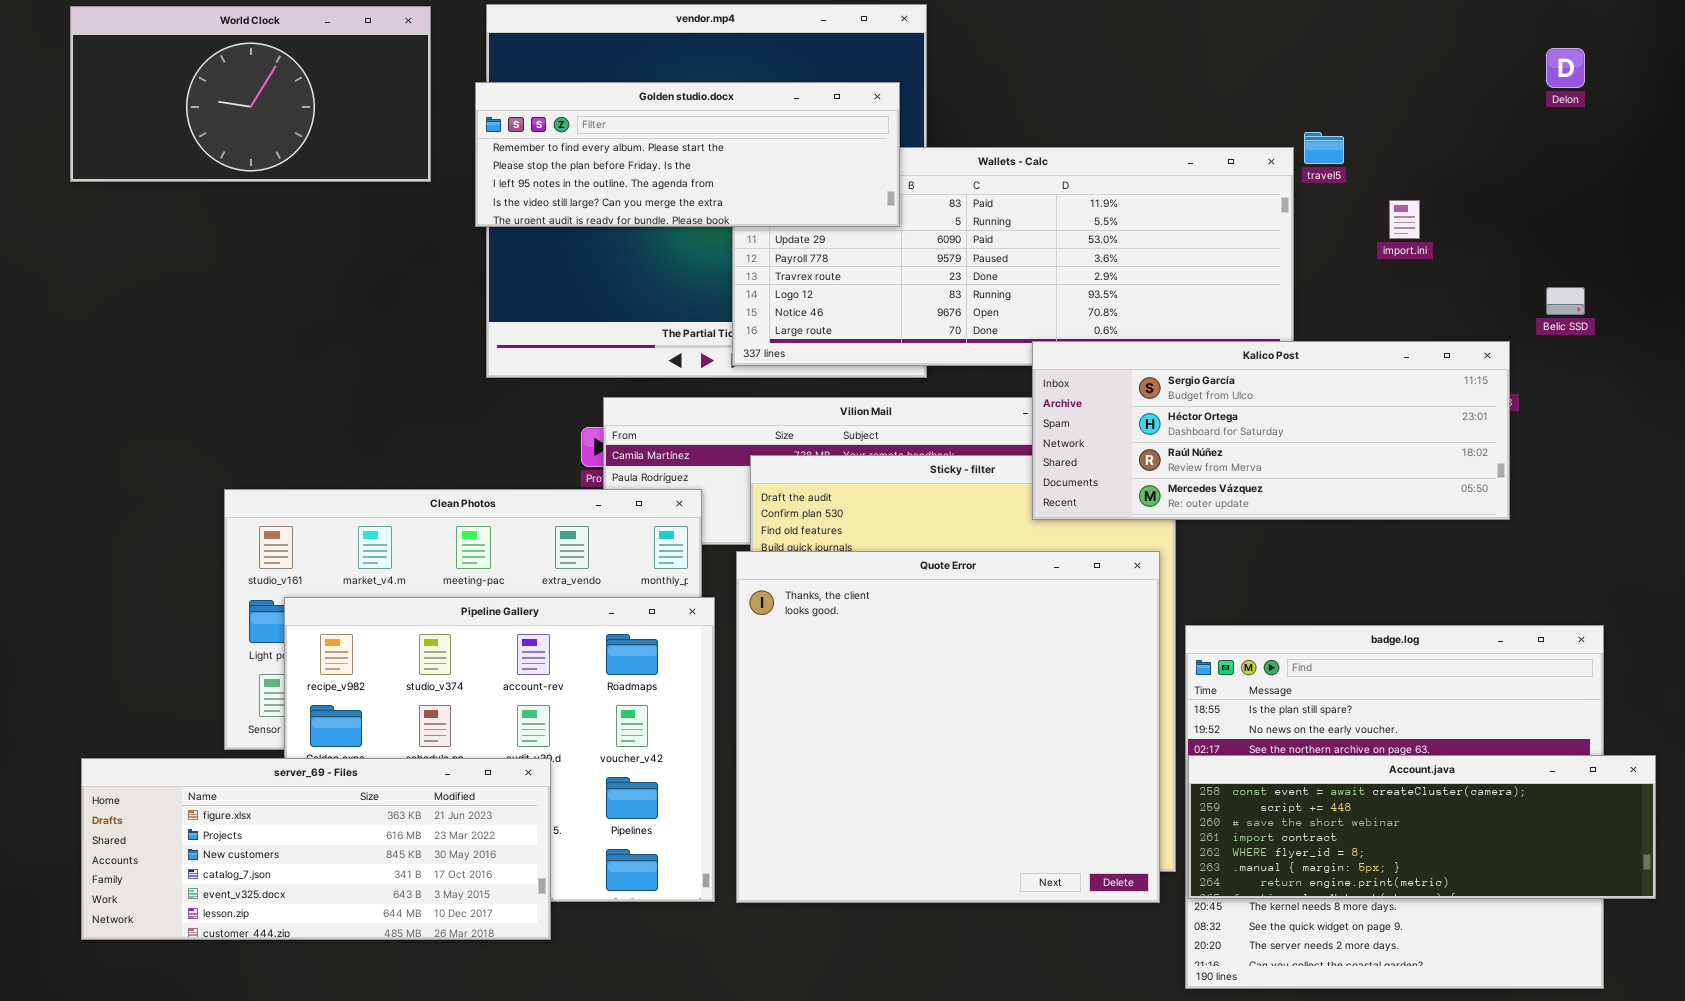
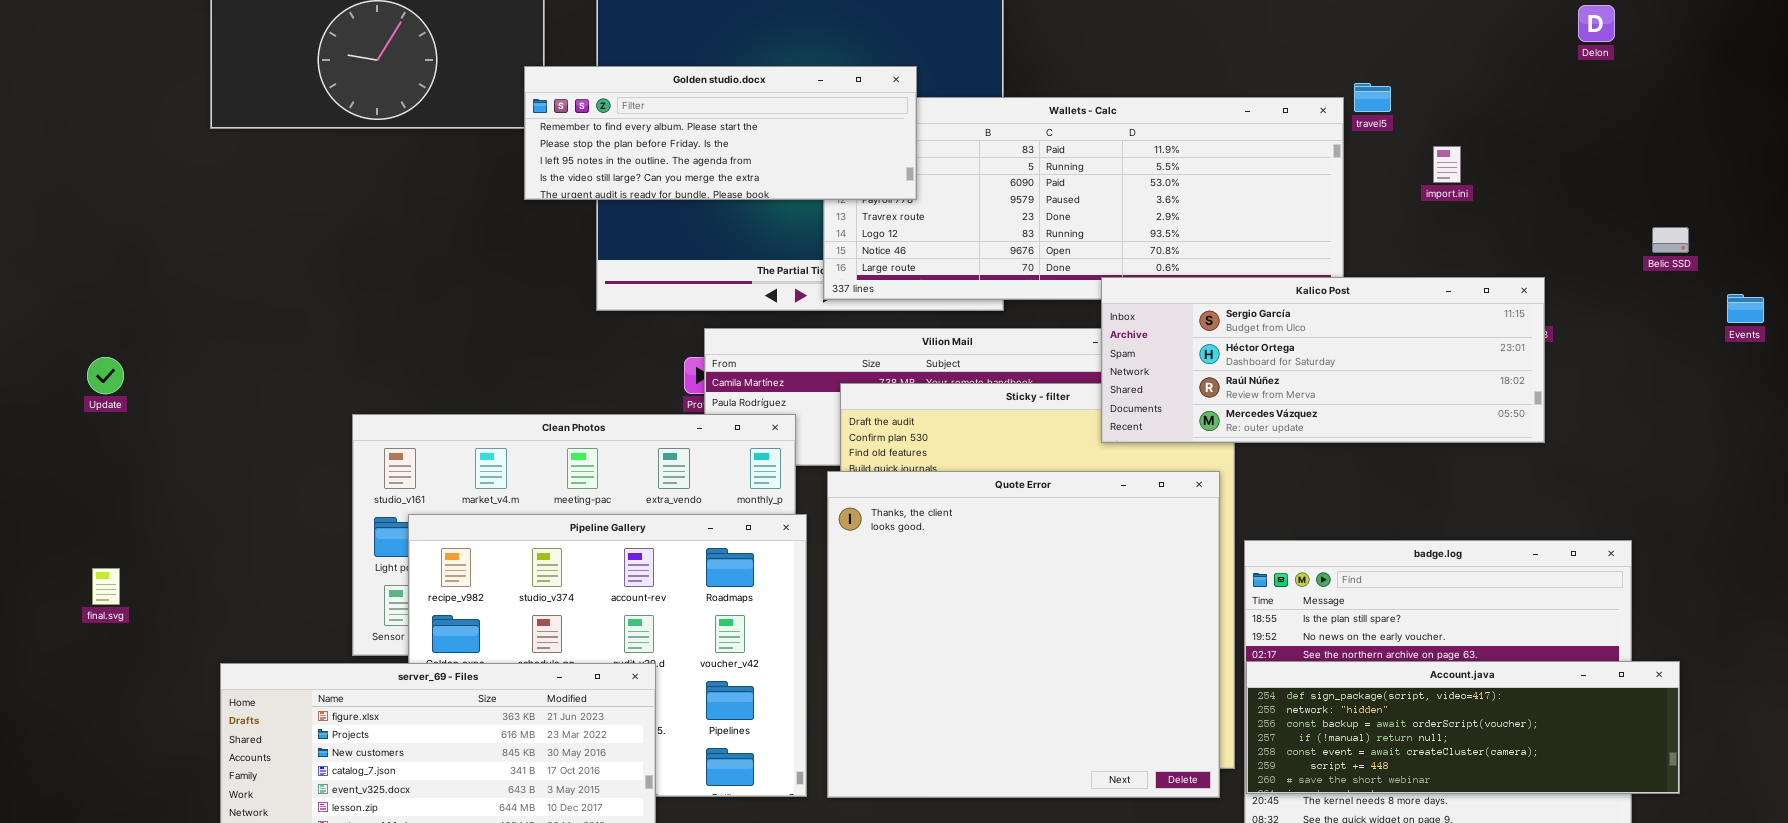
Golden studio.docx: [475,82,900,227] -> [524,66,917,200], moved
Belic SSD: [1546,287,1585,315] -> [1652,227,1689,253], moved
Account.java: [1188,755,1656,899] -> [1246,661,1680,794], scrolled up 4 rows

